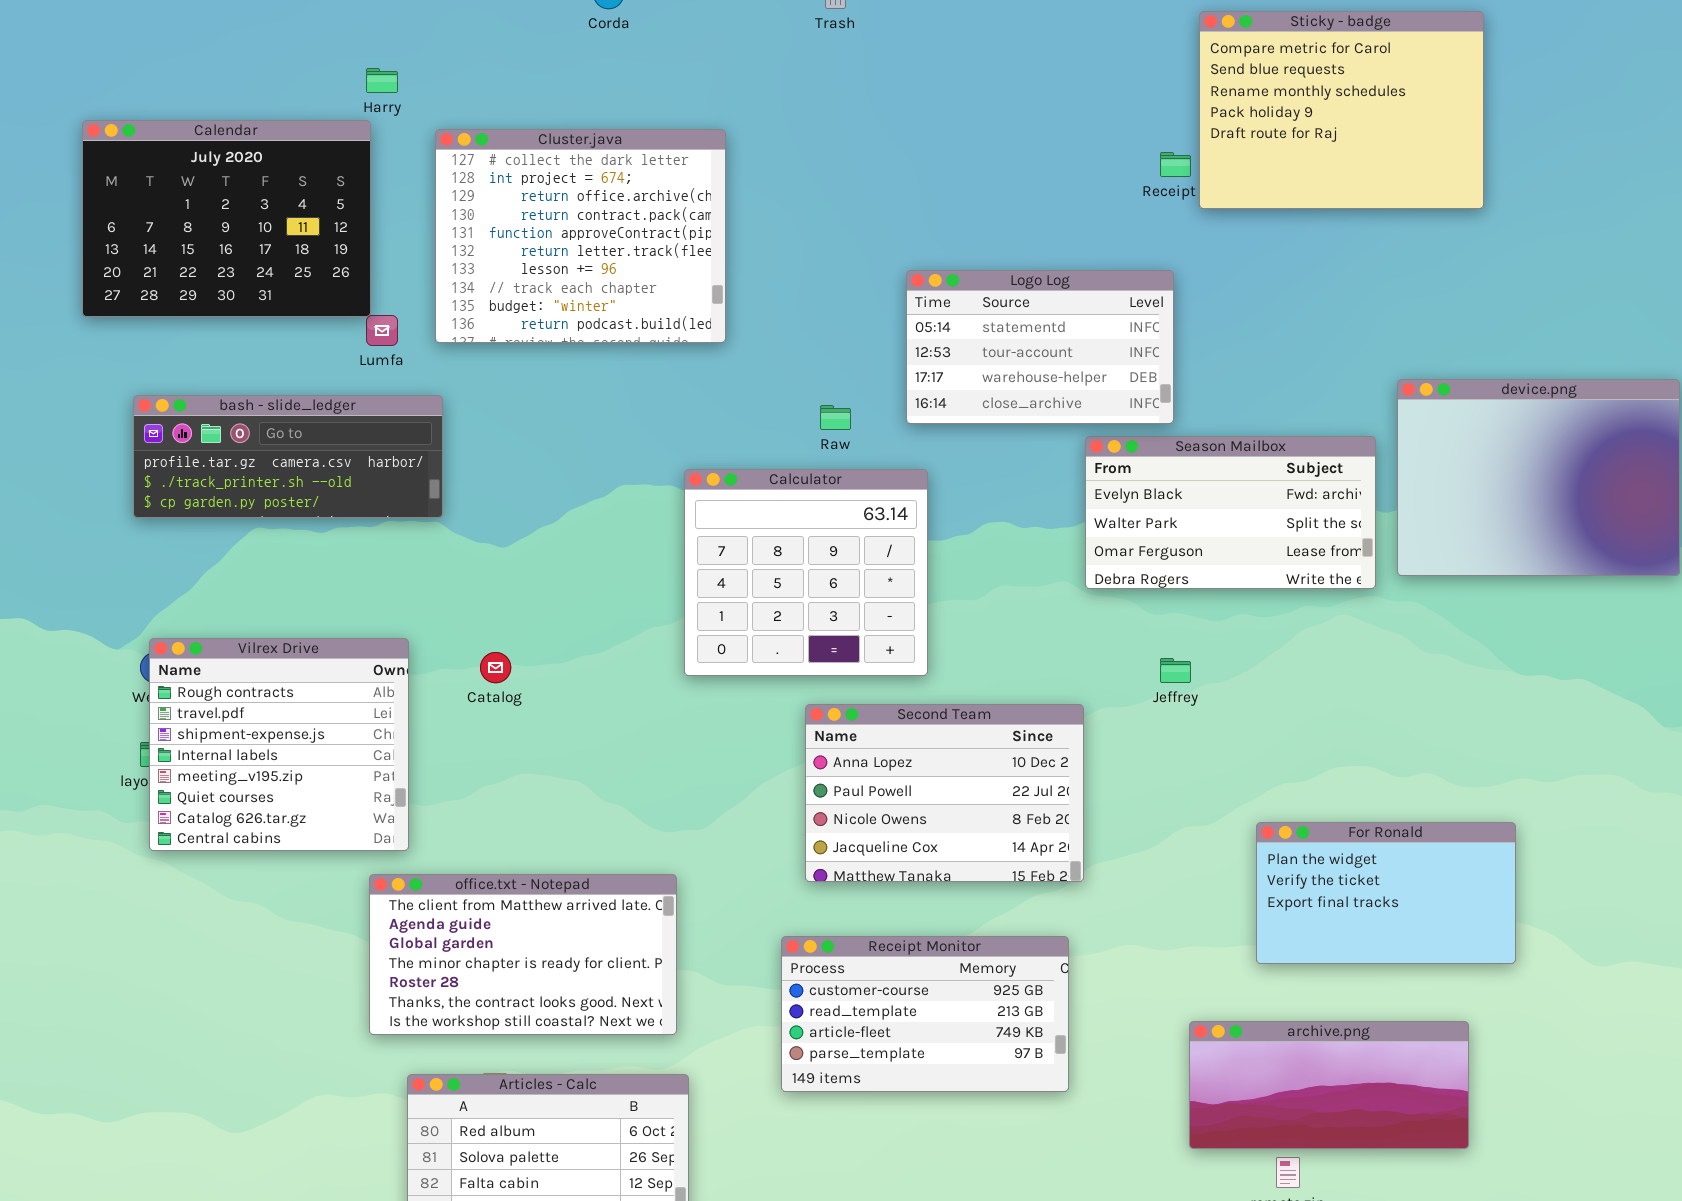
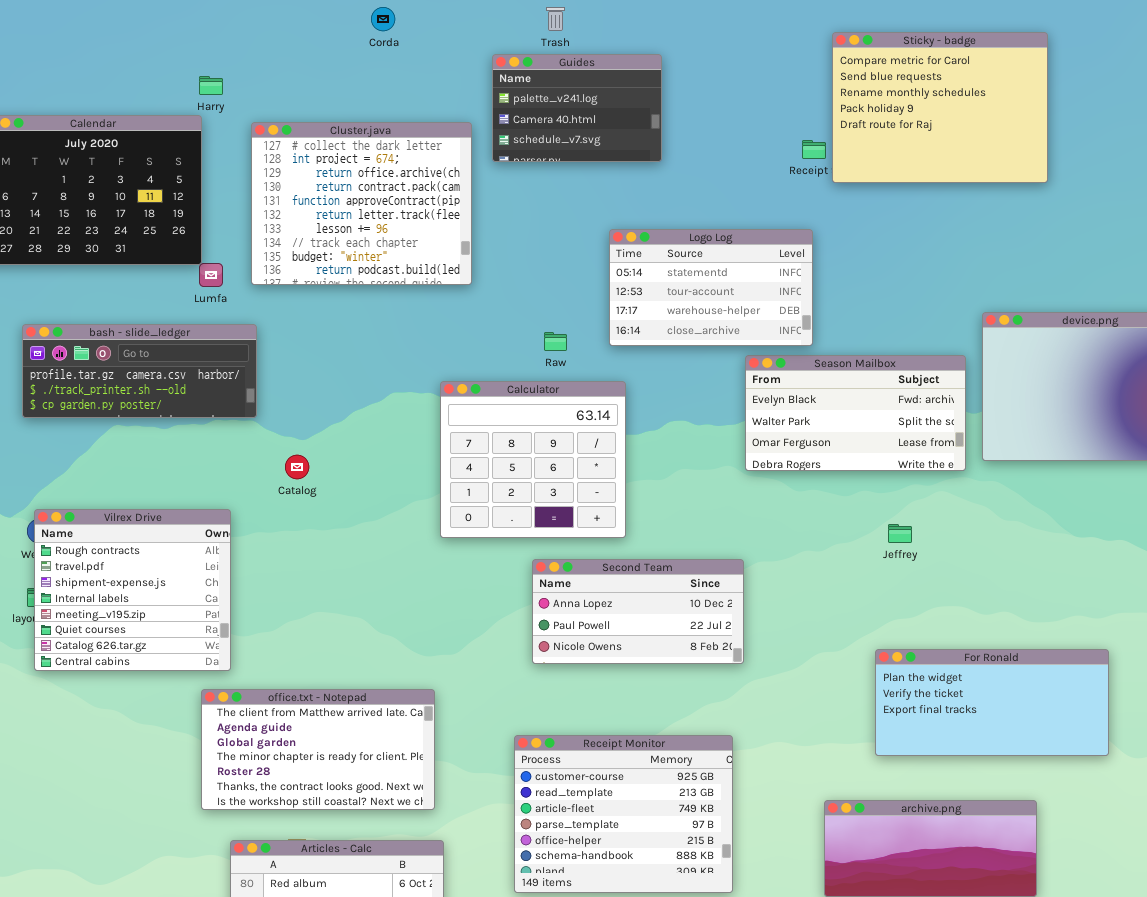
Guides: none -> [492,54,662,162], opened
Catalog: [480,652,511,683] -> [285,455,309,479], moved
Jeffrey: [1160,658,1191,683] -> [888,524,912,543], moved
Second Team: [805,704,1084,882] -> [532,559,744,664], resized
For Ronald: [1256,822,1516,964] -> [875,649,1109,756], resized
Receipt Monitor: [781,936,1069,1092] -> [514,735,733,893], resized

